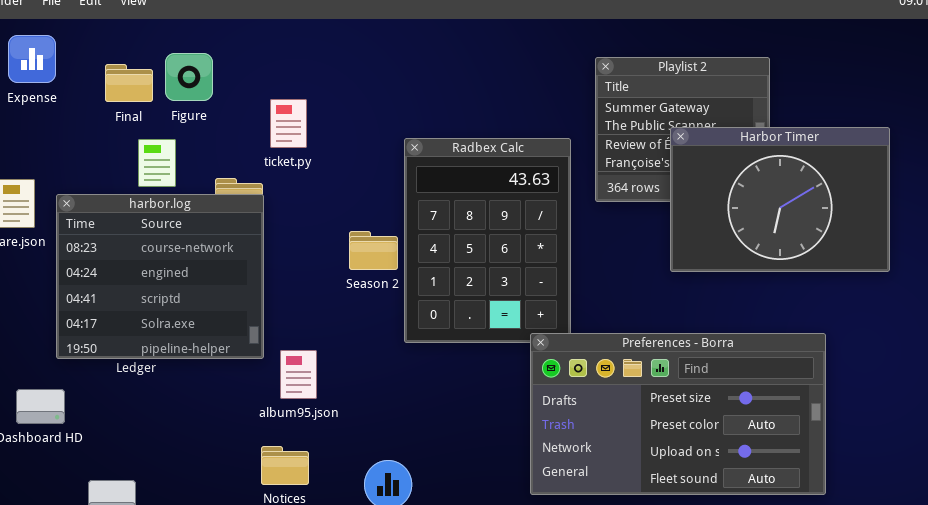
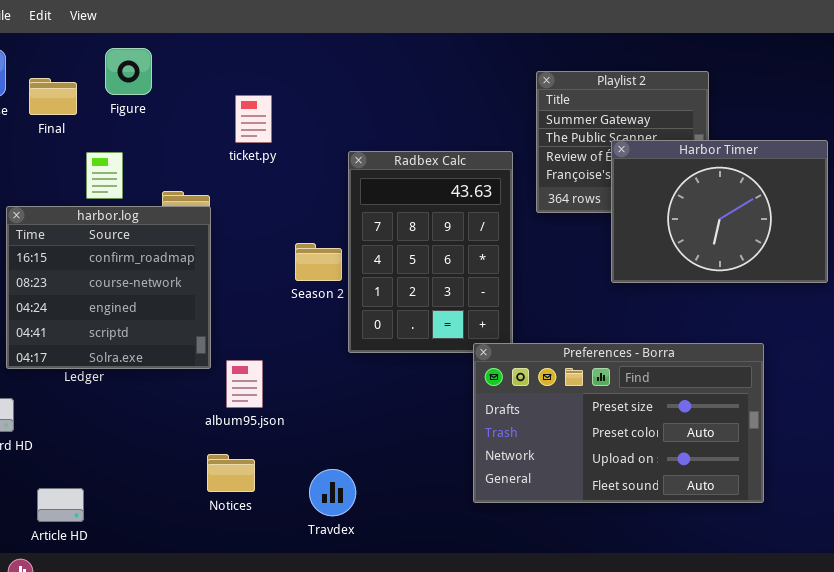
Figure: [165,53,213,101] -> [105,48,152,95], moved
Final: [105,64,153,102] -> [29,78,77,115], moved
ticket.py: [270,99,307,148] -> [235,95,272,143], moved
harbor.log: [56,194,264,359] -> [6,206,211,369], scrolled up 1 row

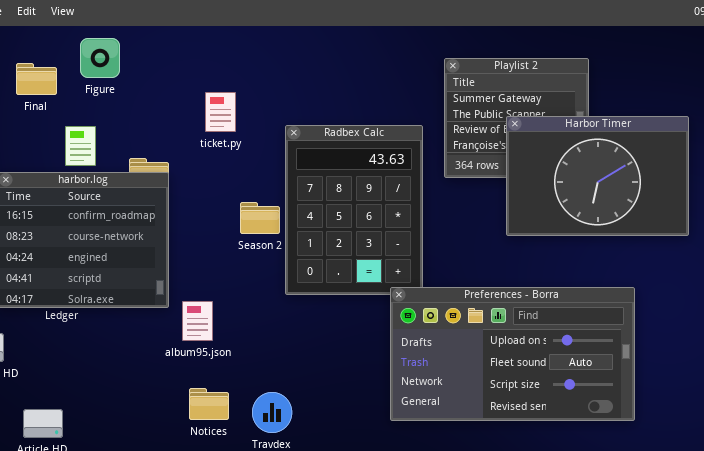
ticket.py: [235,95,272,143] -> [205,92,236,132], moved
Preferences - Borra: [473,343,764,503] -> [390,287,635,421], scrolled down 2 rows
Notices: [207,454,255,492] -> [189,388,229,420], moved

